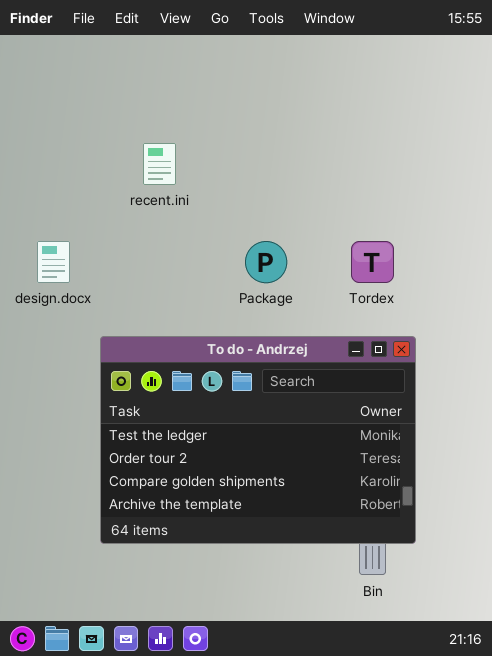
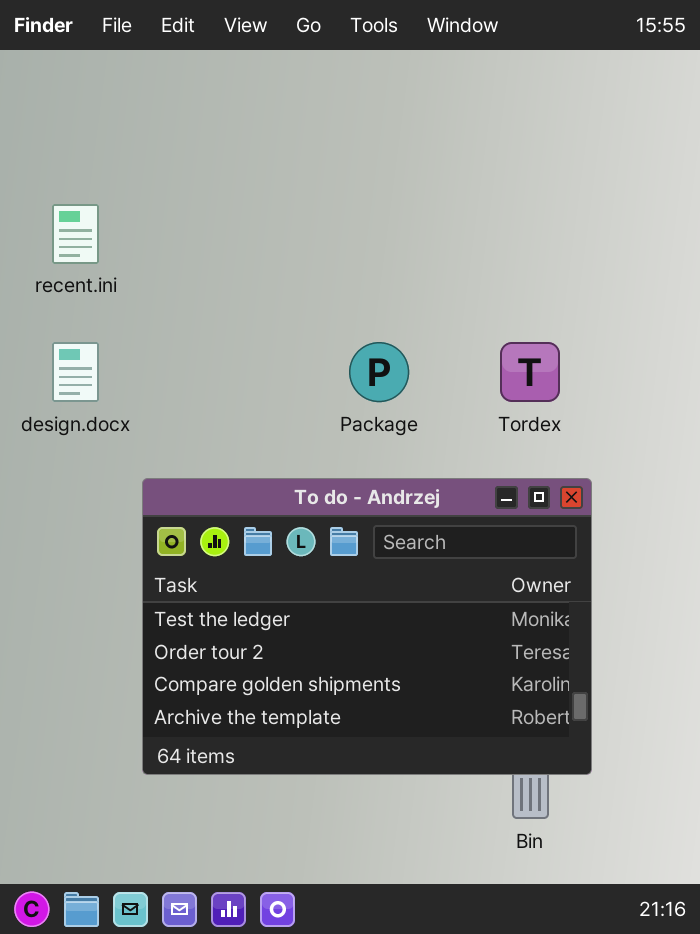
recent.ini: [143,143,176,185] -> [52,204,99,264], moved

